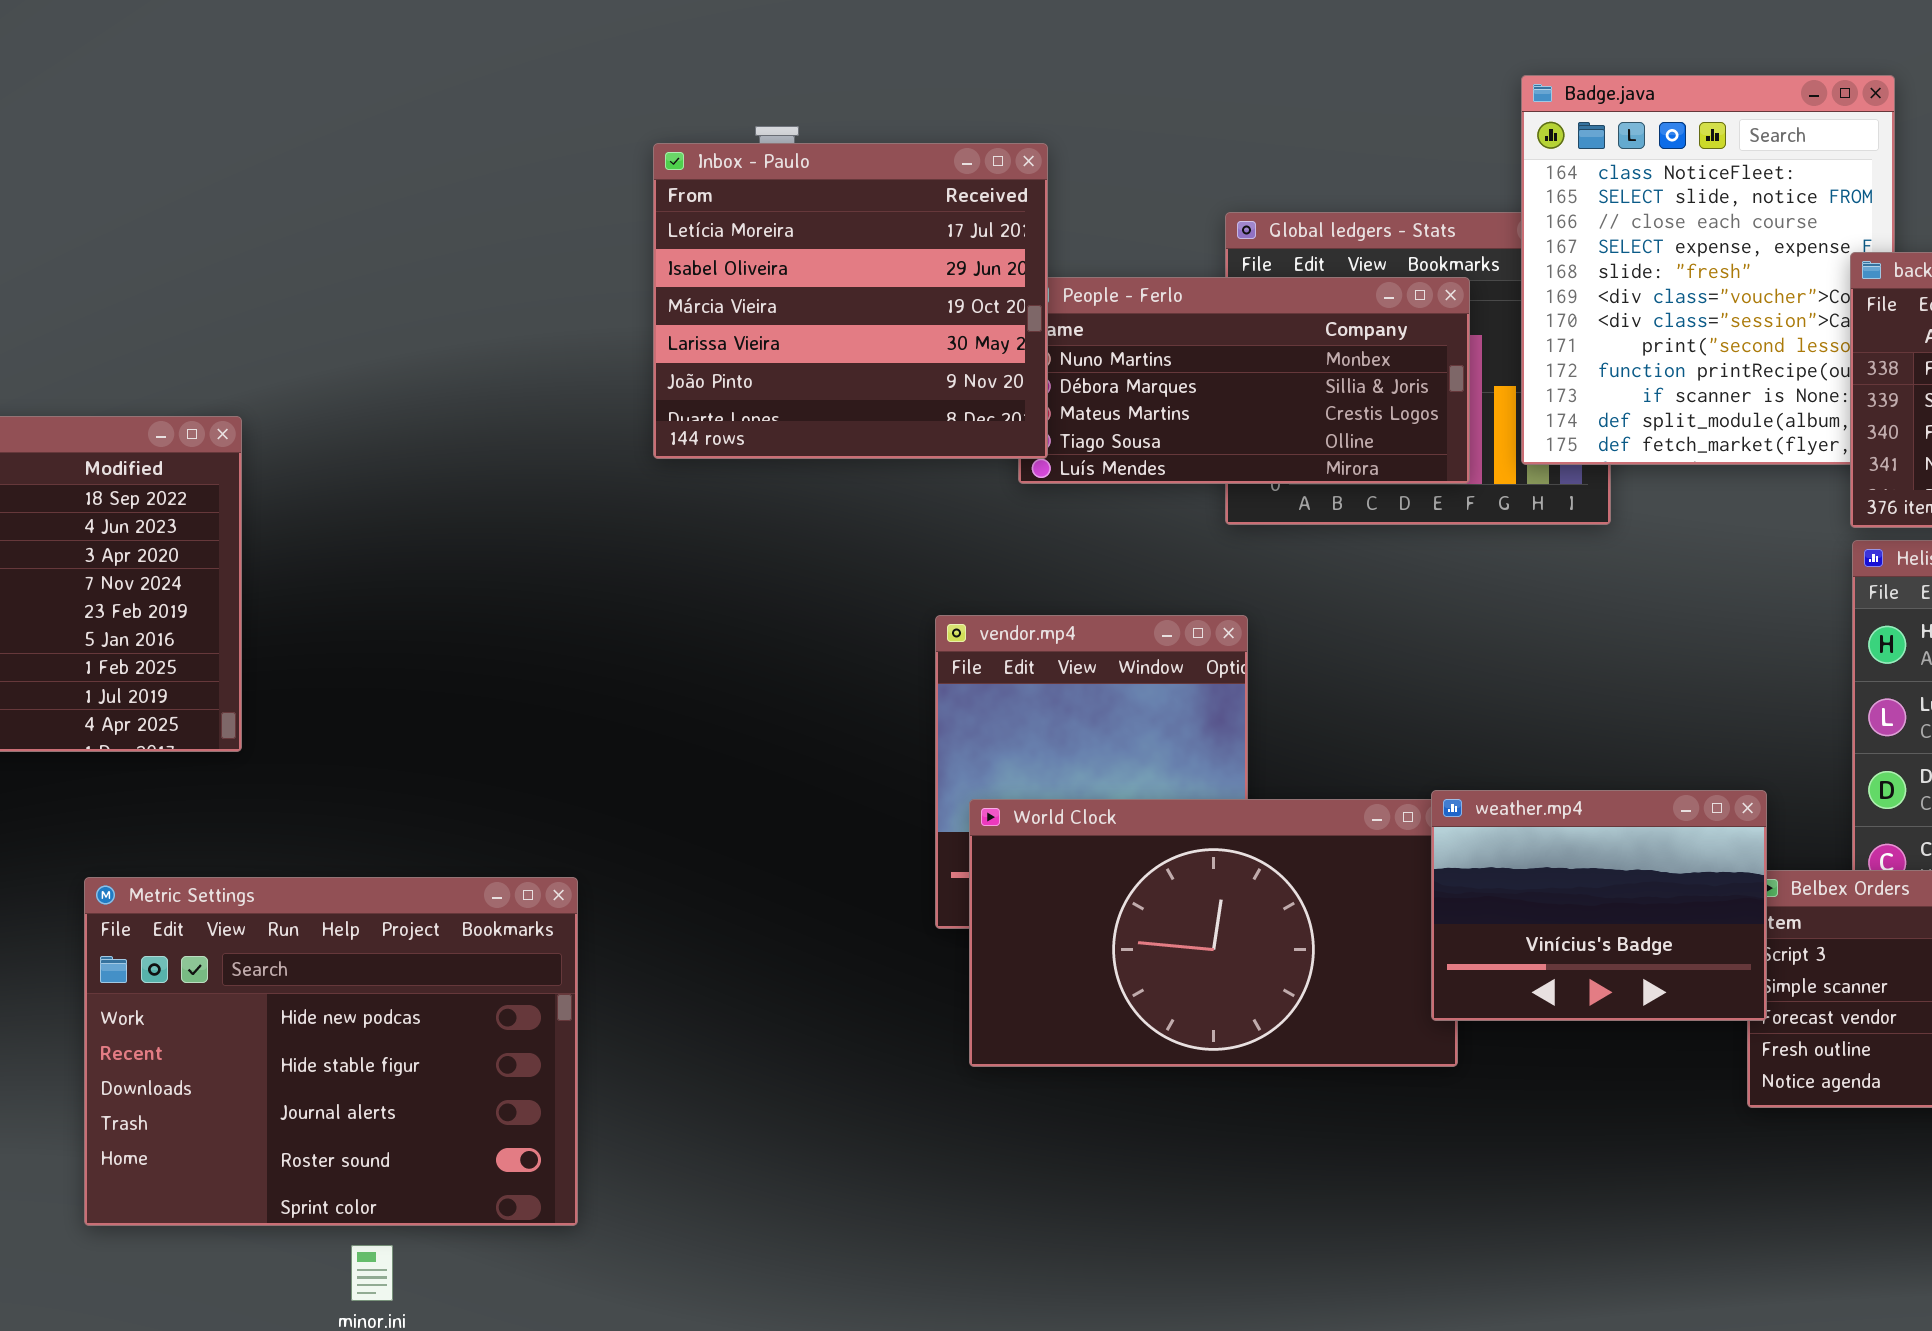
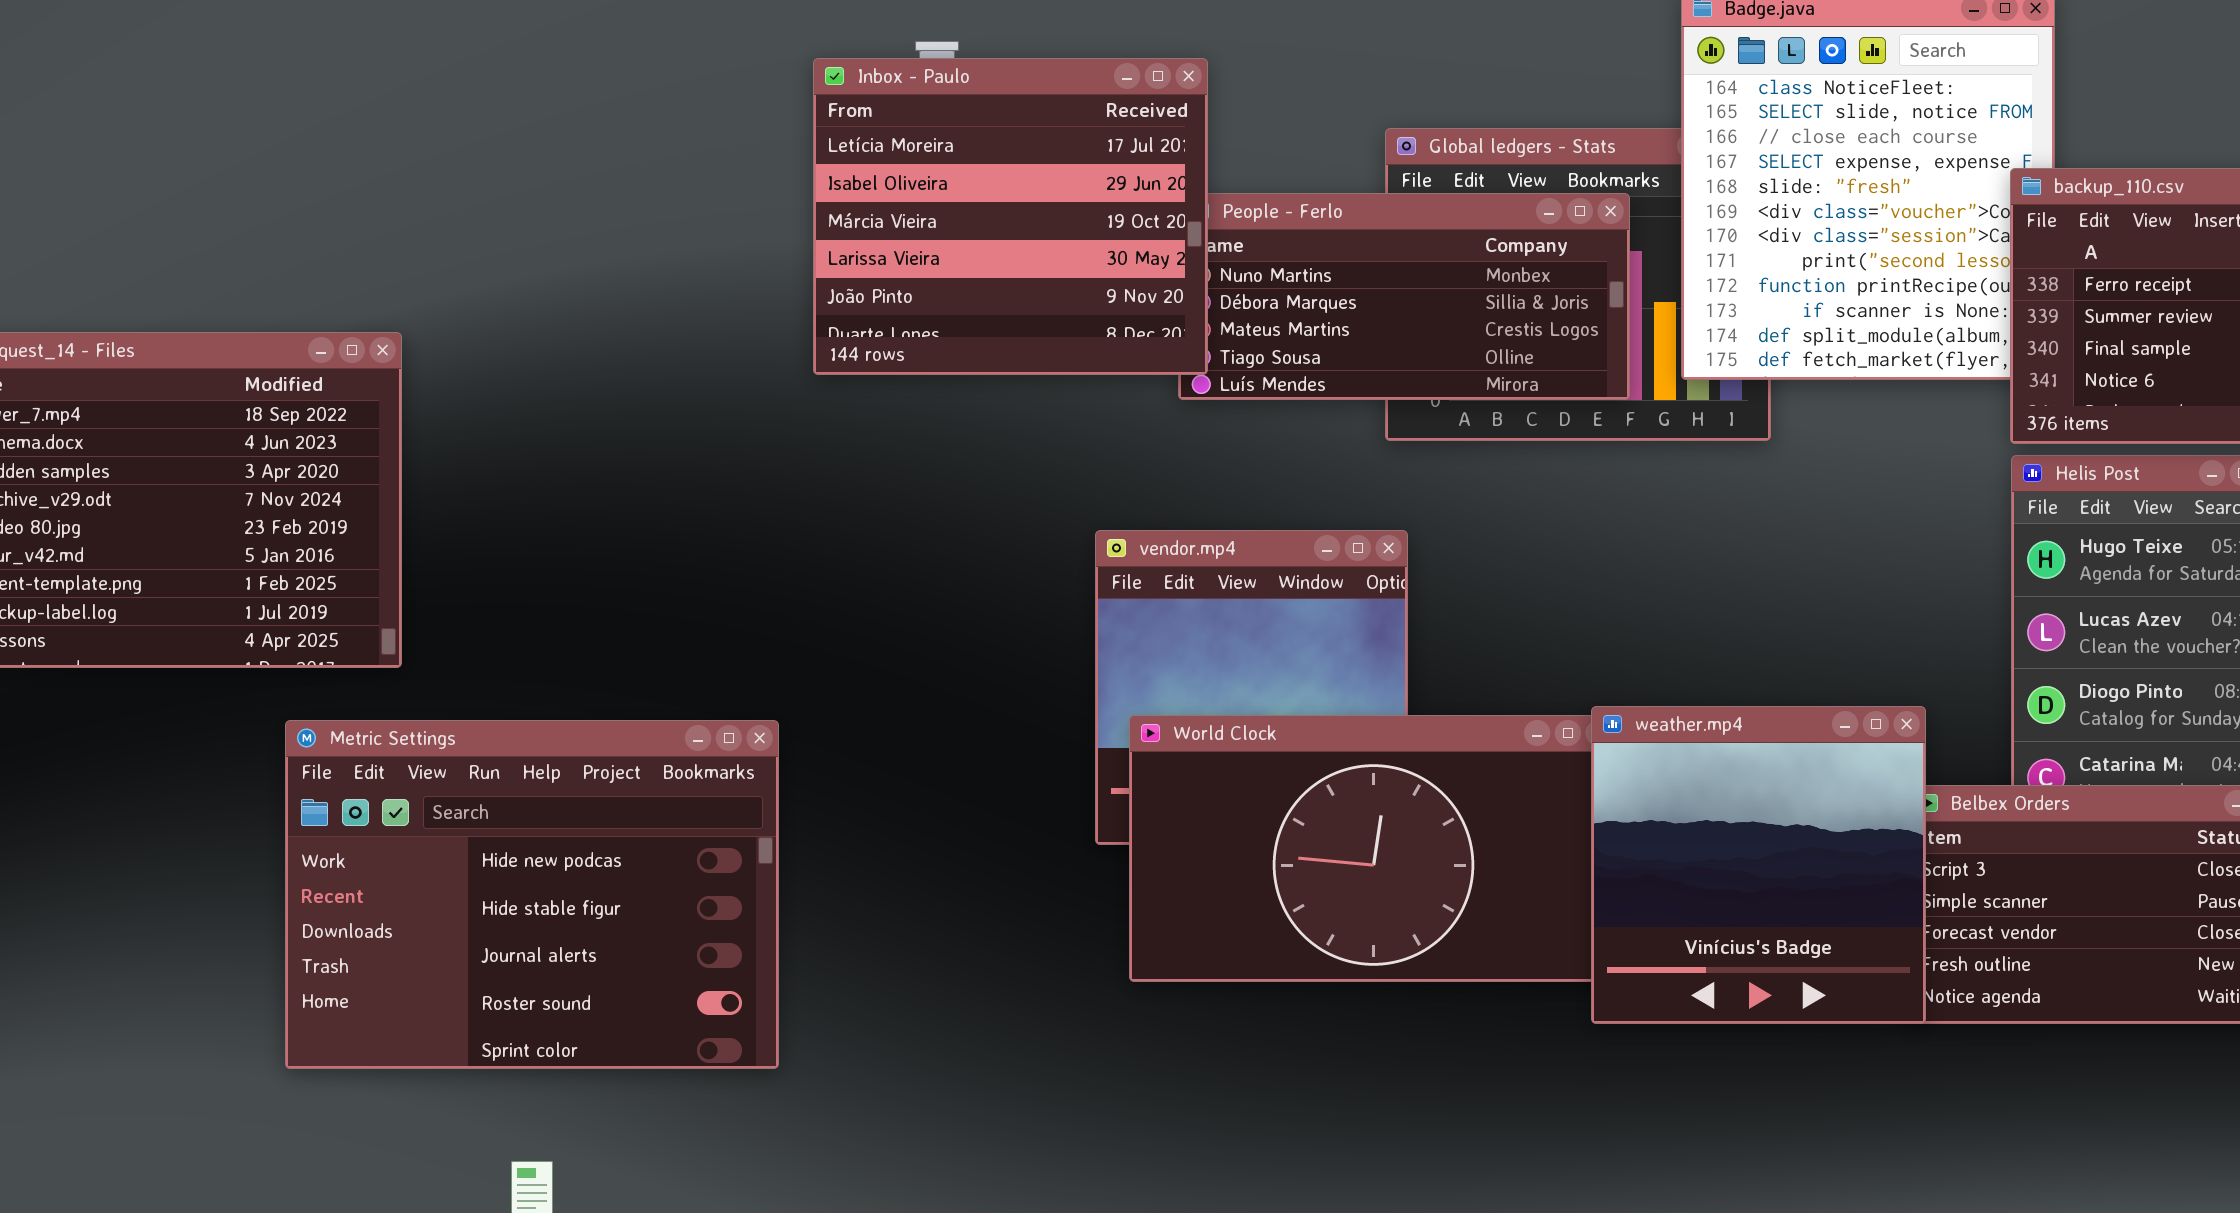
weather.mp4: [1431,790,1767,1021] -> [1591,706,1926,1024], resized
Metric Settings: [84,877,578,1226] -> [285,720,779,1069], moved

